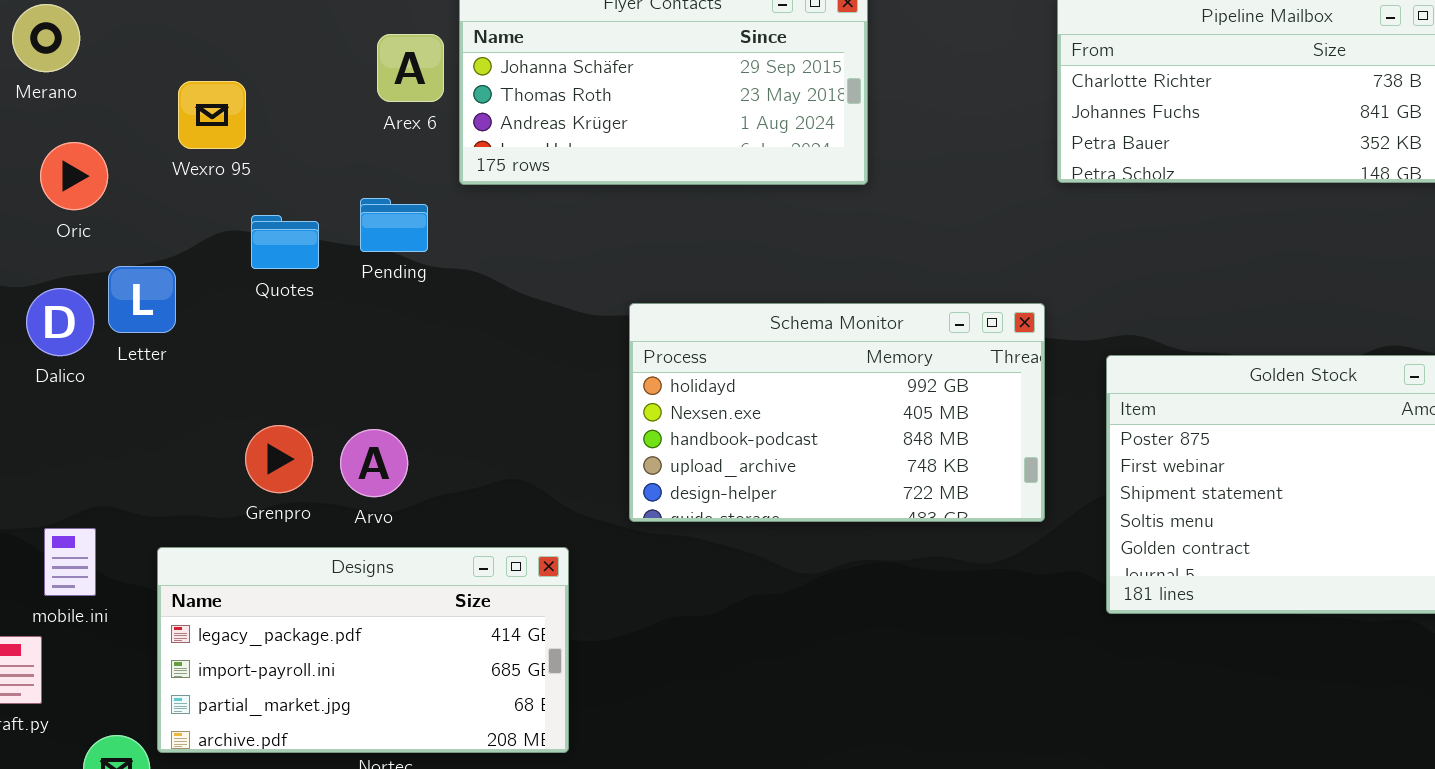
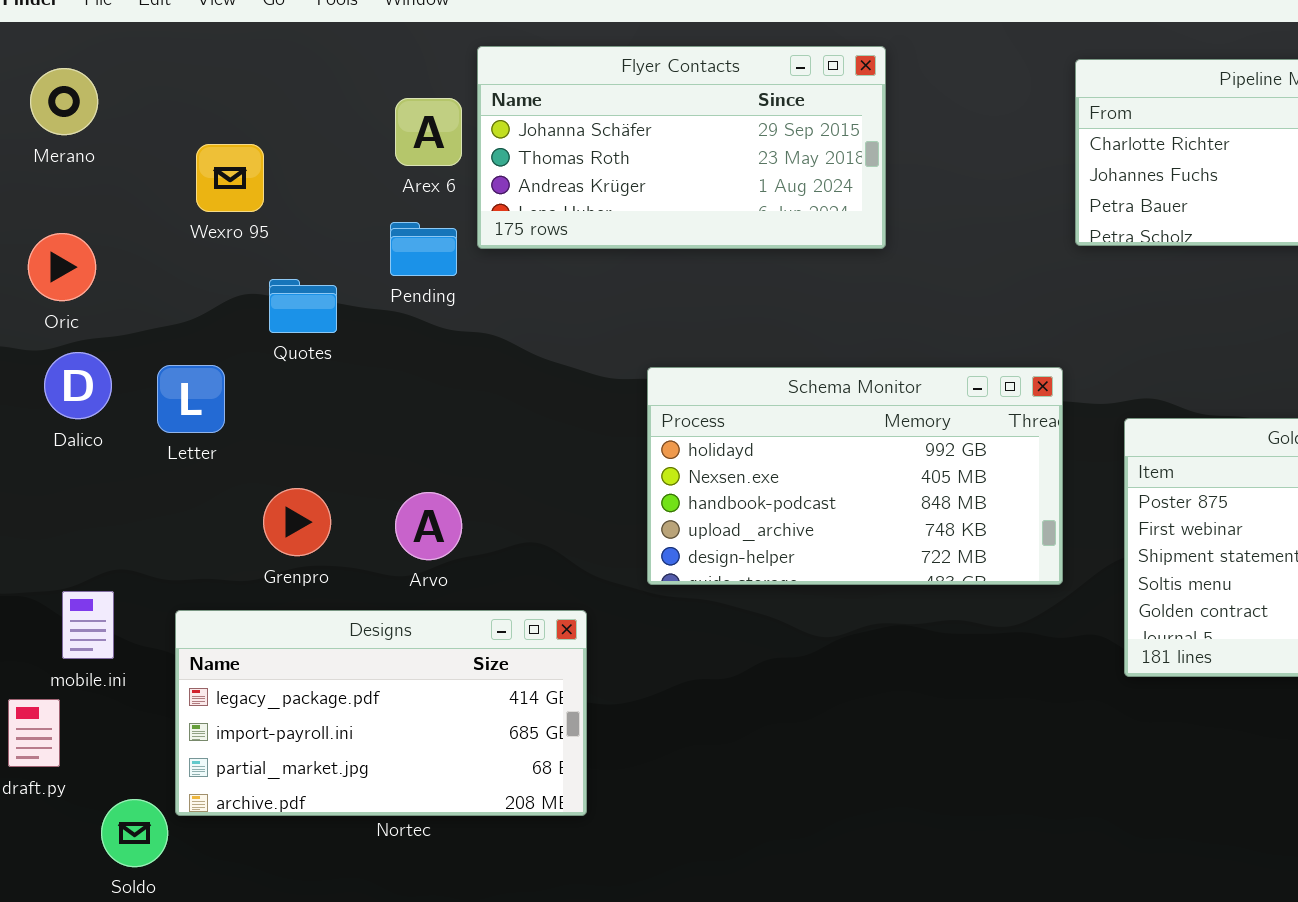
Oric: [40,142,108,210] -> [28,233,96,301], moved
Pending: [360,198,428,252] -> [390,222,457,276], moved
Letter: [108,266,176,333] -> [157,365,225,433], moved
Arvo: [340,429,408,497] -> [395,492,462,560], moved

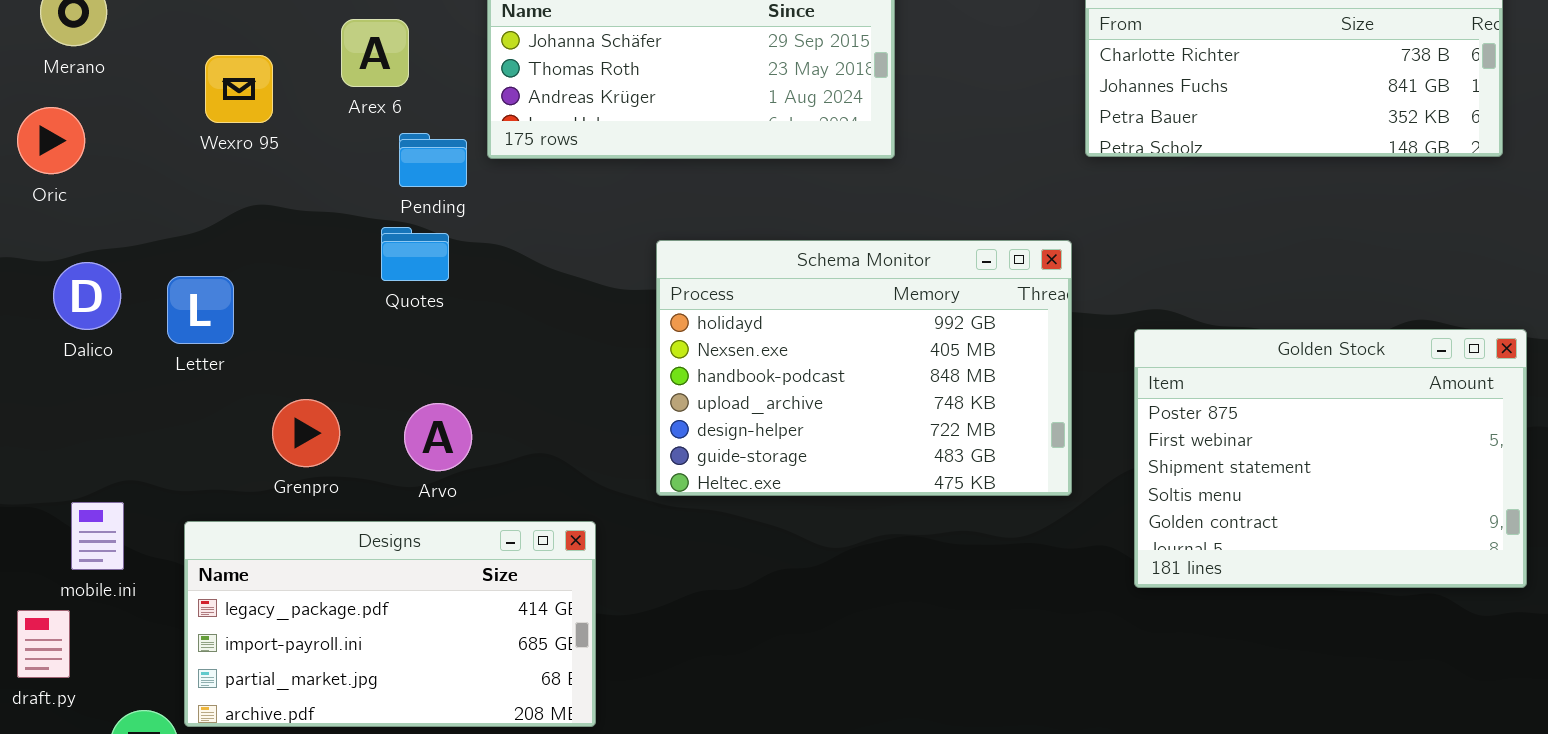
Arex 6: [395,98,462,166] -> [341,19,409,87], moved
Oric: [28,233,96,301] -> [17,107,85,174], moved
Quotes: [269,279,337,333] -> [381,227,449,281], moved
Schema Monitor: [647,367,1063,585] -> [656,240,1072,496], resized

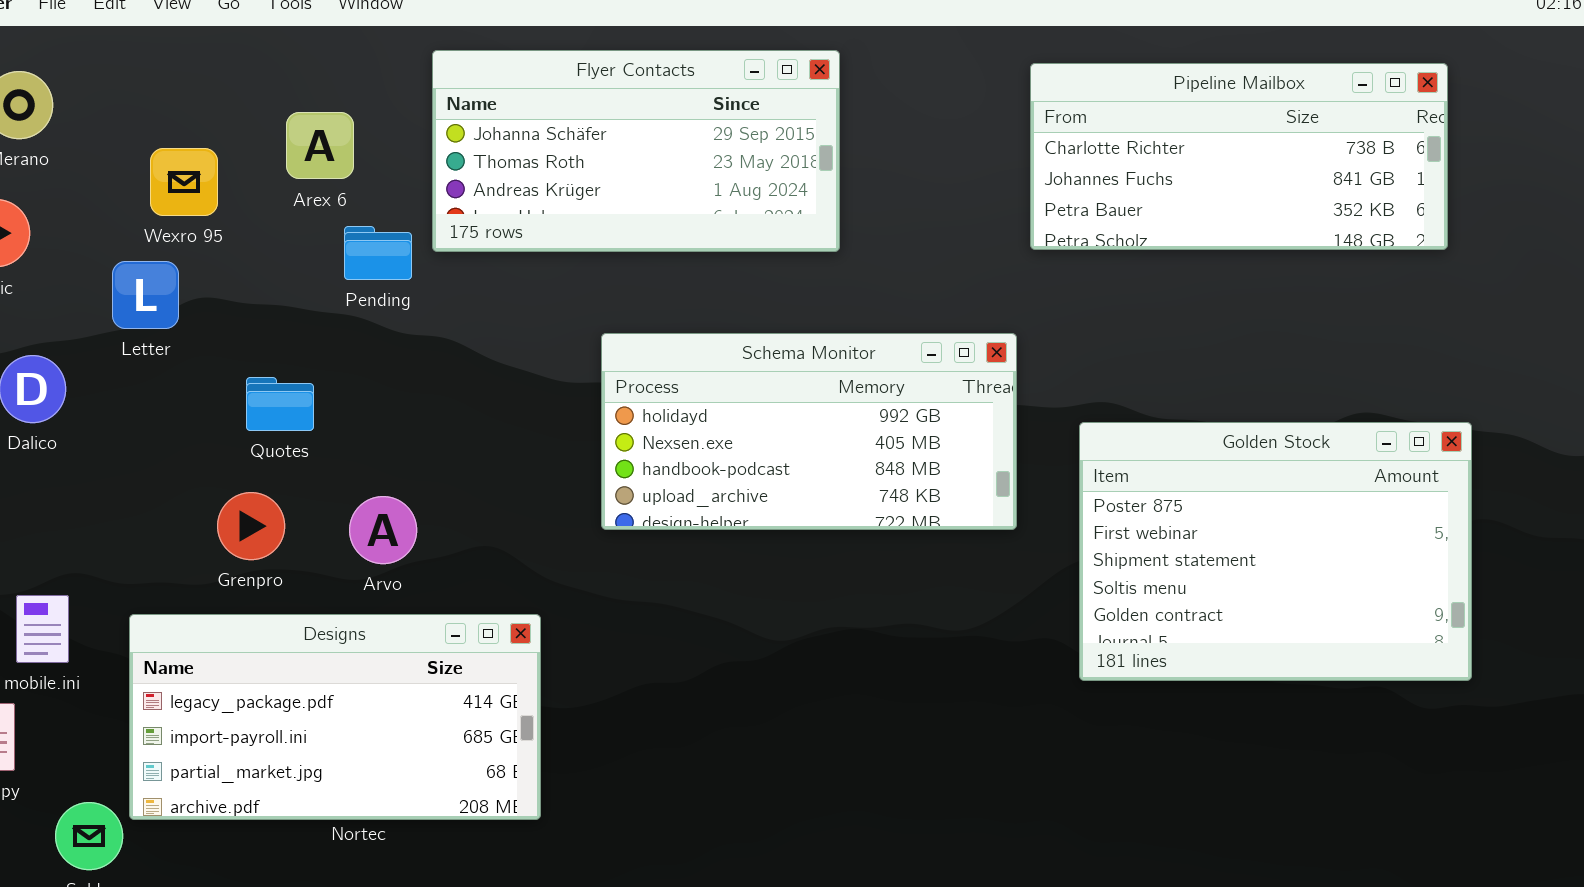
Quotes: [381,227,449,281] -> [246,377,314,431], moved
Schema Monitor: [656,240,1072,496] -> [601,333,1017,530], resized
Letter: [167,276,234,344] -> [112,261,179,329], moved

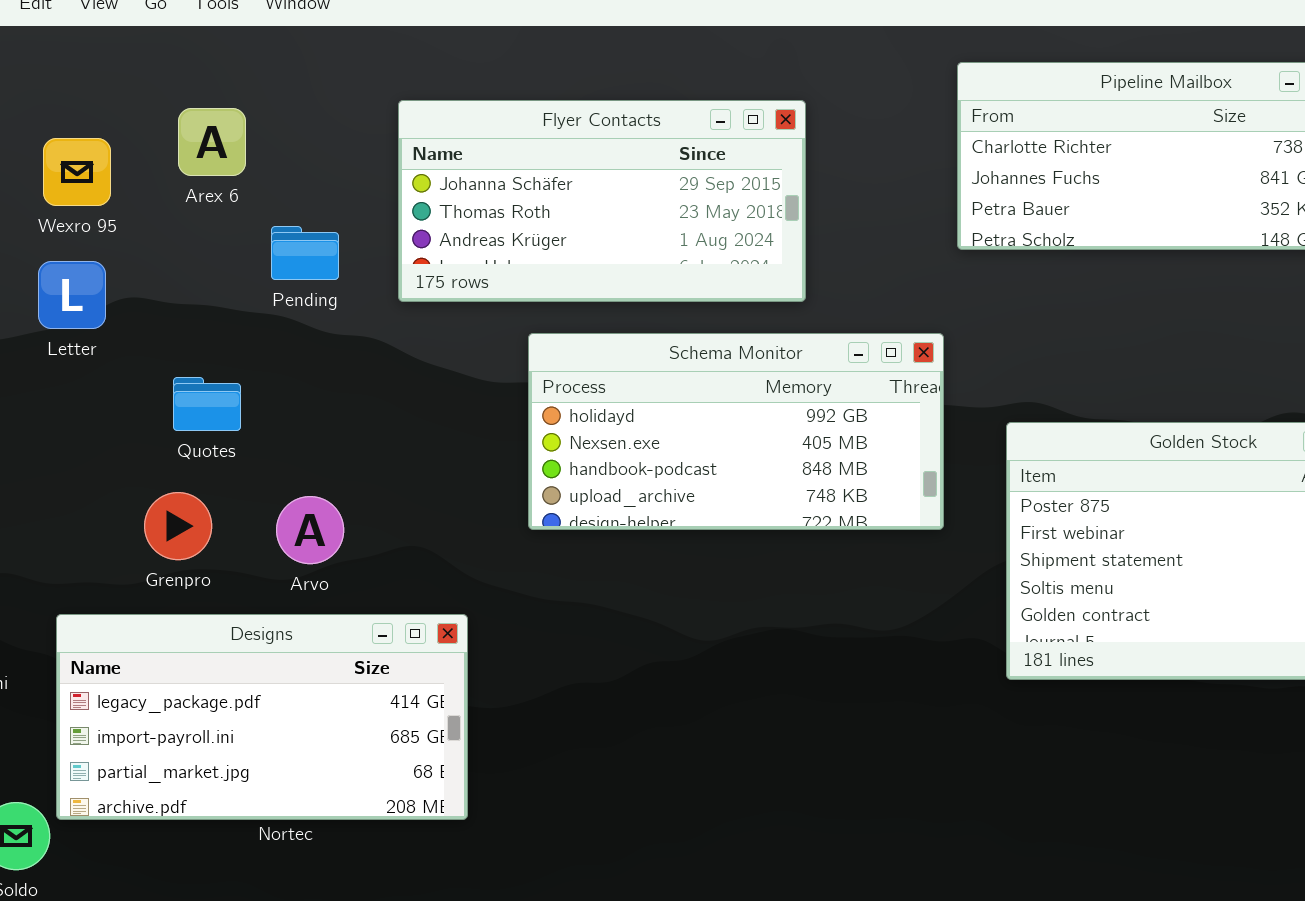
Flyer Contacts: [432,50,840,252] -> [398,100,806,302], moved
Arex 6: [286,112,354,179] -> [178,108,246,176], moved
Wexro 95: [150,148,218,216] -> [43,138,111,206], moved

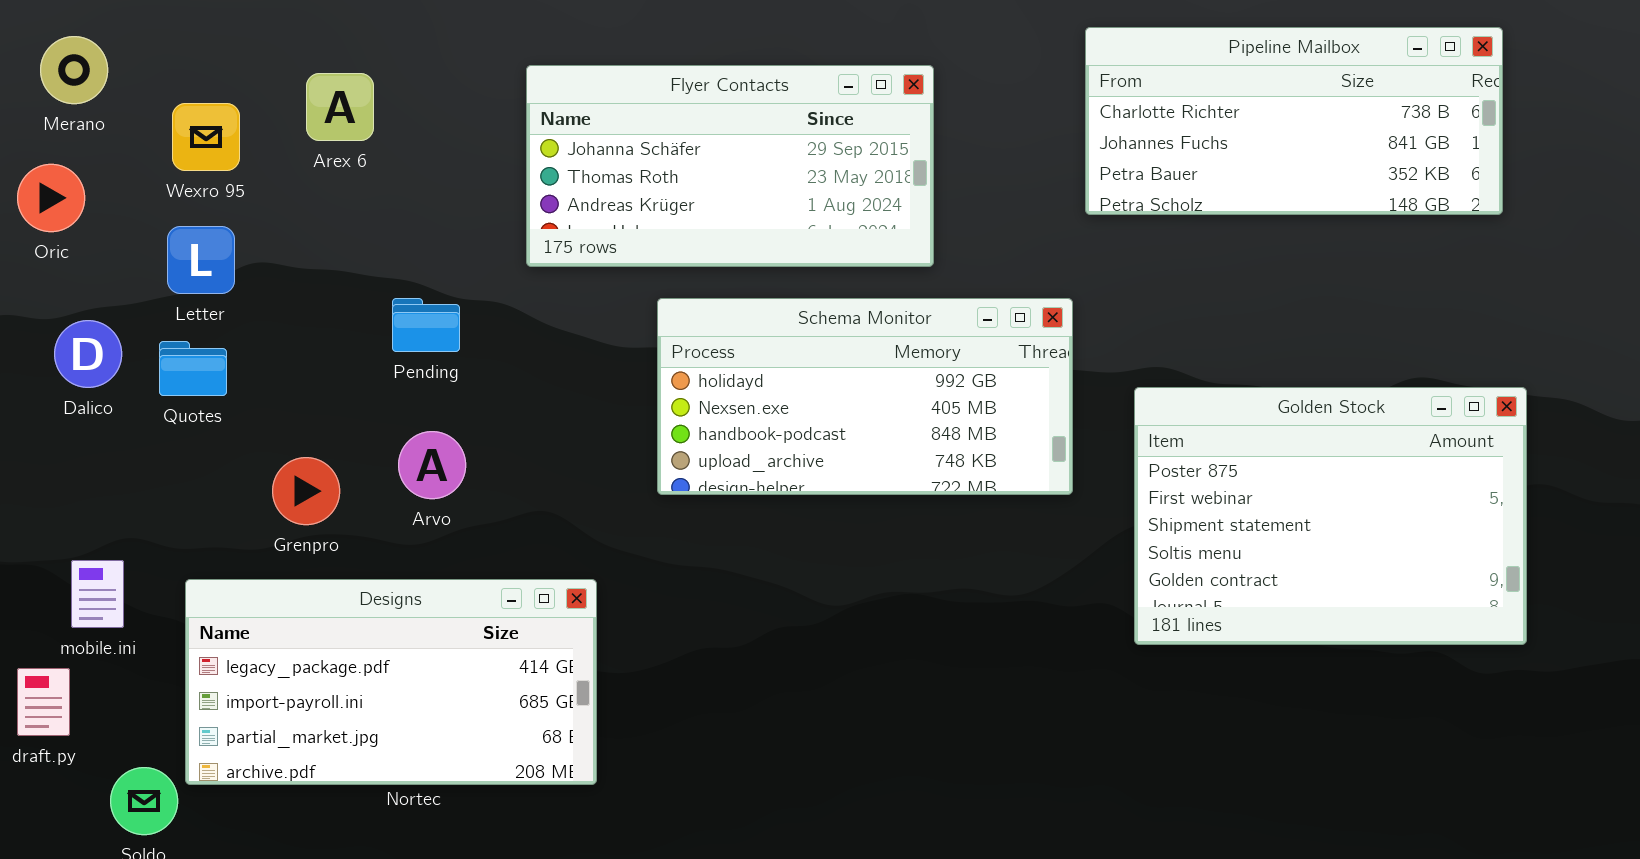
Pending: [271,226,339,280] -> [392,298,460,352], moved
Quotes: [173,377,241,431] -> [159,341,227,396], moved
Arvo: [276,496,344,564] -> [398,431,466,499], moved

